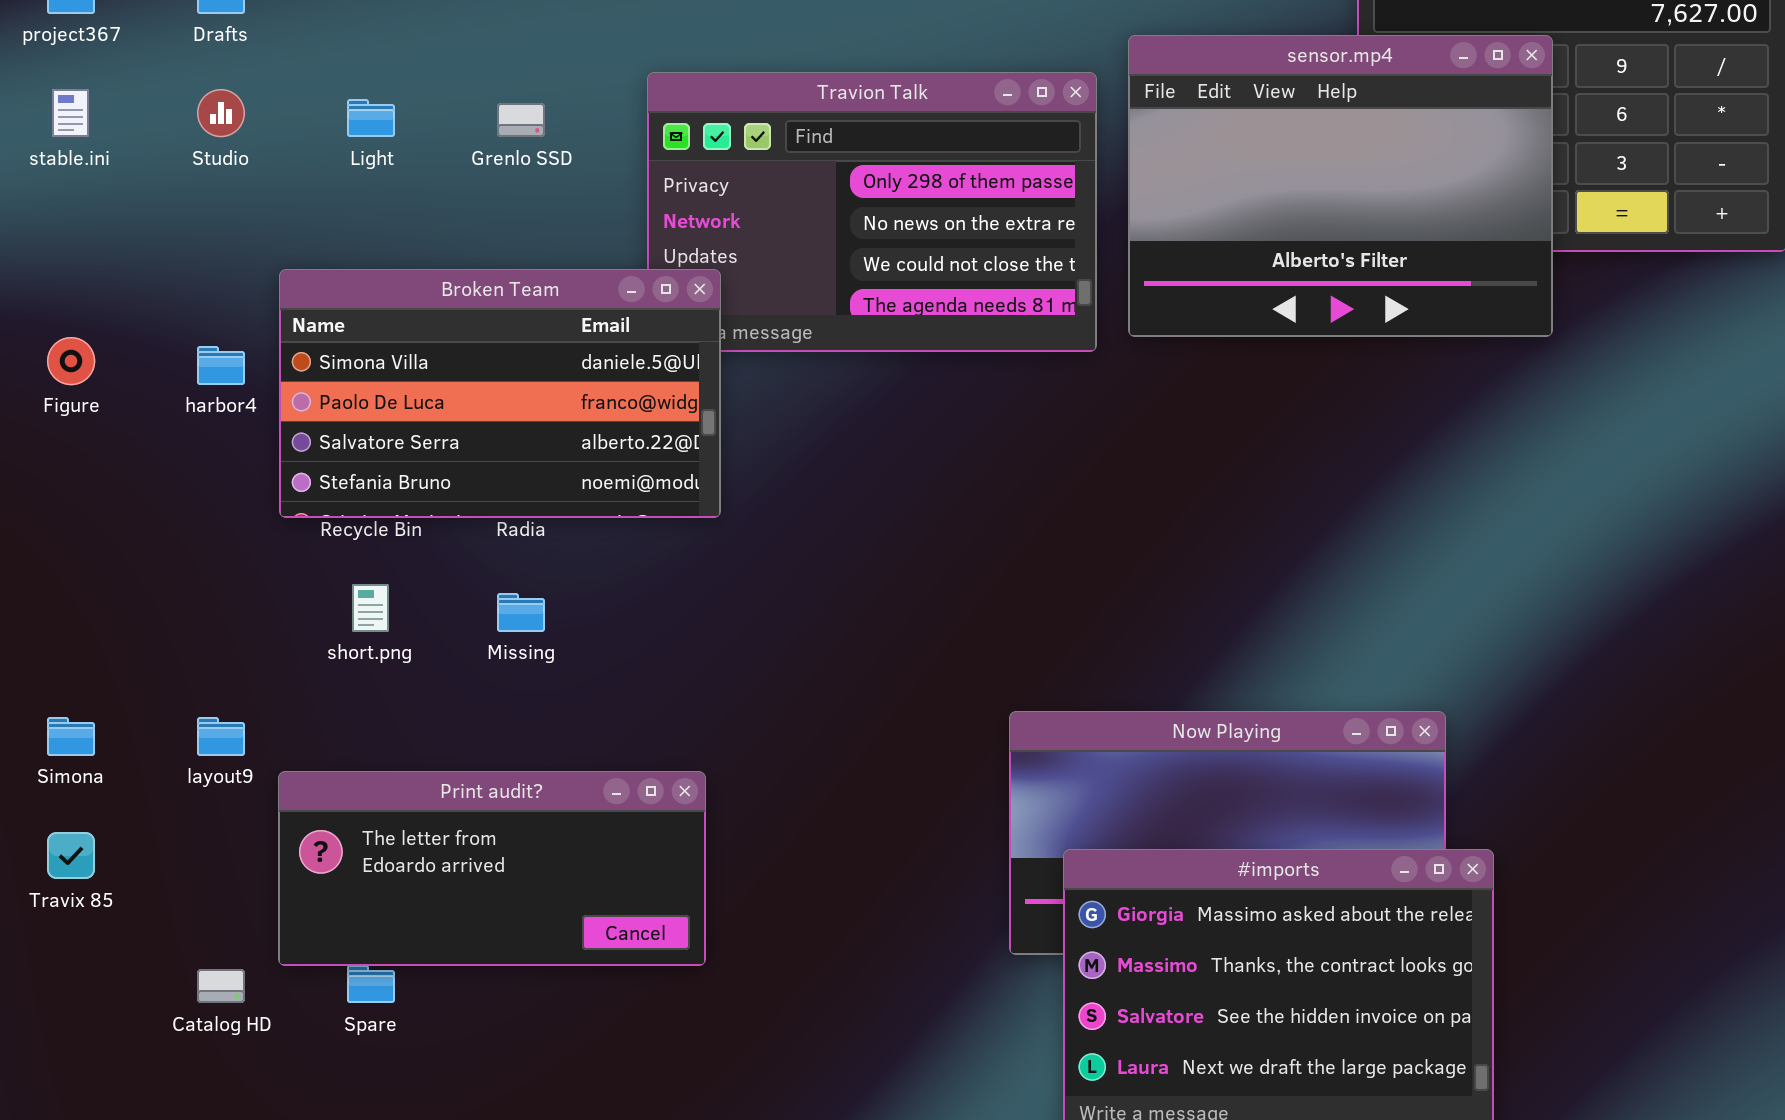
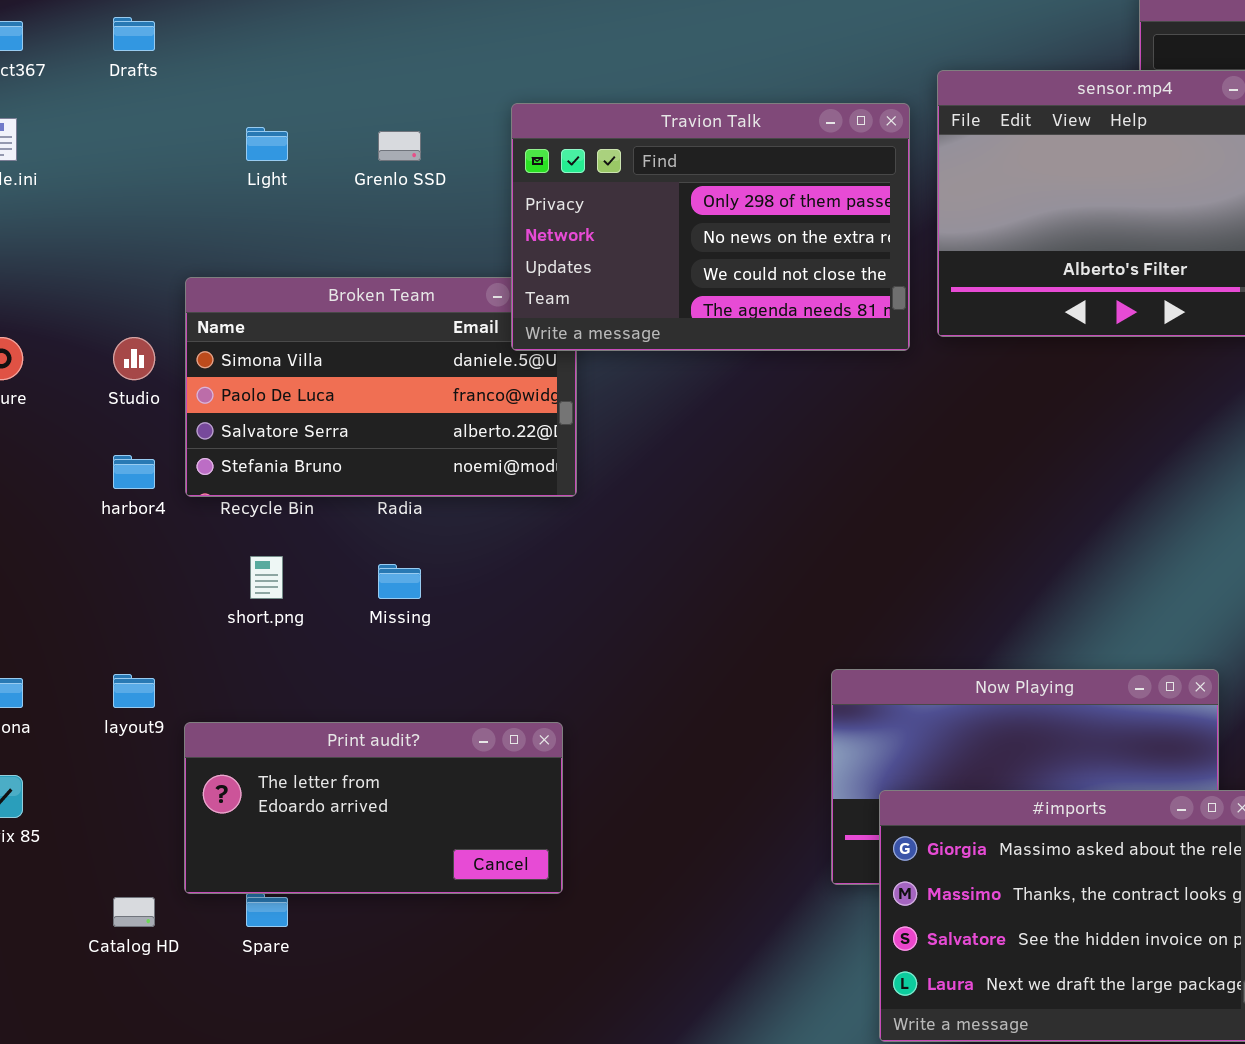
Travion Talk: [647,72,1097,352] -> [511,103,910,351], raised
Studio: [197,89,245,137] -> [113,337,155,380], moved
harbor4: [197,346,245,385] -> [113,455,155,489], moved

